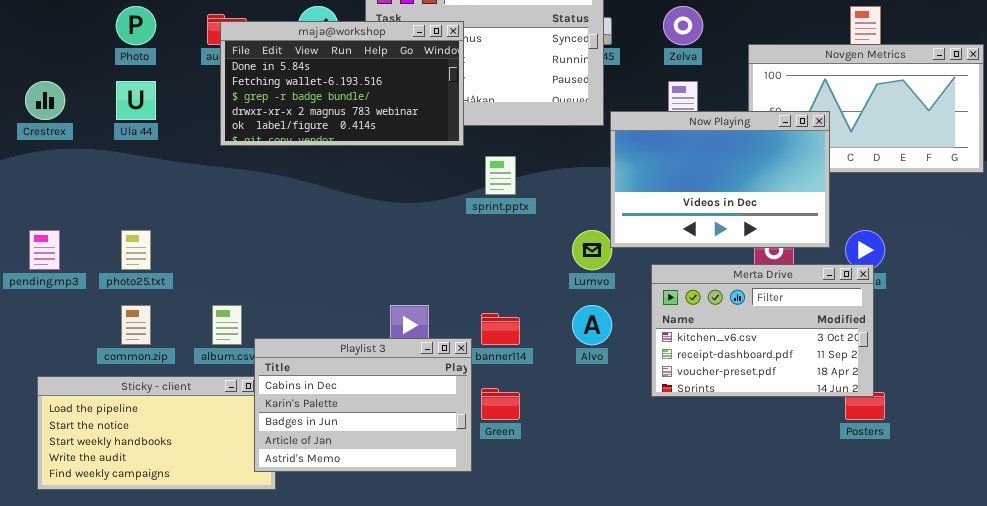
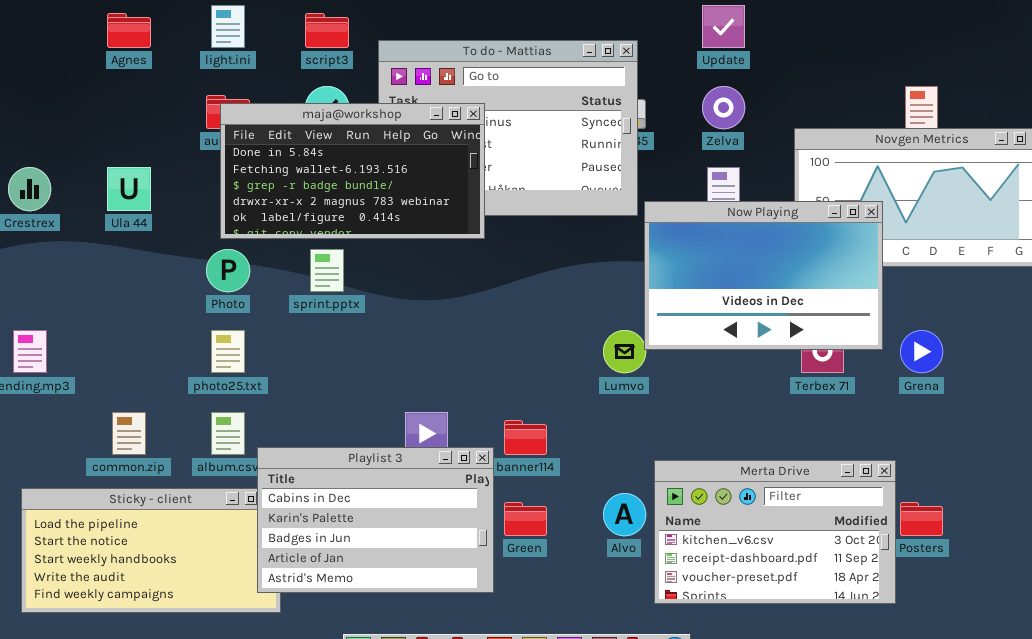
Photo: [116,6,156,45] -> [206,249,250,292], moved
sprint.pptx: [485,156,516,195] -> [310,249,344,292], moved
photo25.txt: [121,230,151,270] -> [211,330,245,373], moved
Merta Drive: [651,264,874,397] -> [654,460,896,604], moved
Alvo: [572,305,612,345] -> [603,493,646,536], moved

